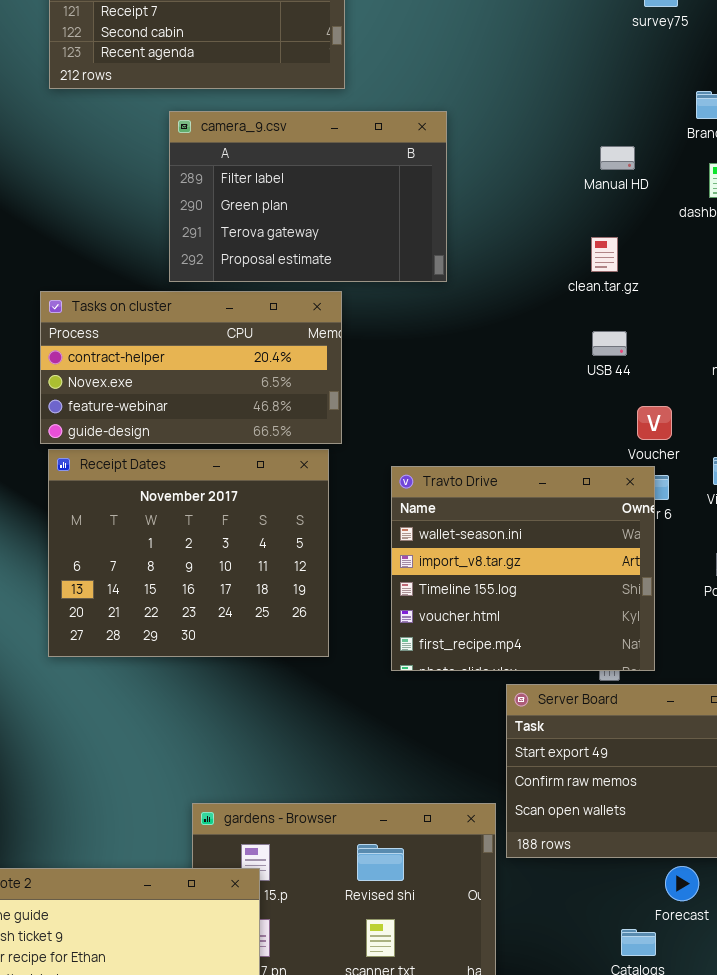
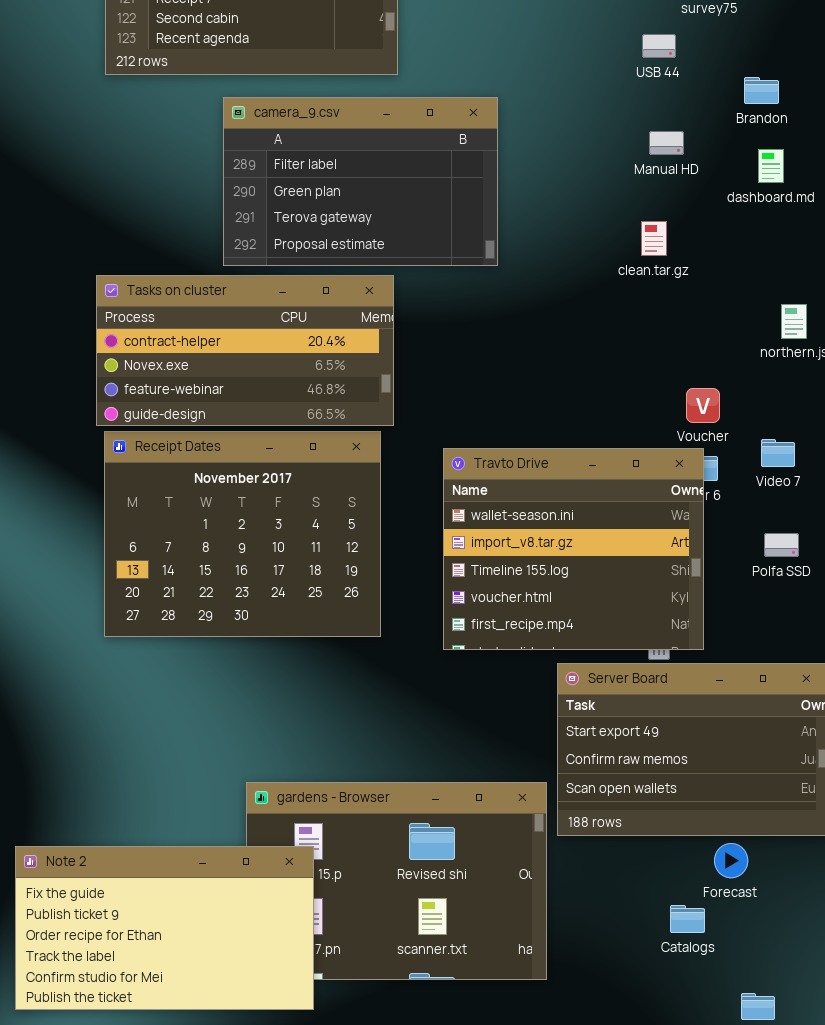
USB 44: [592,331,627,356] -> [642,34,676,58], moved

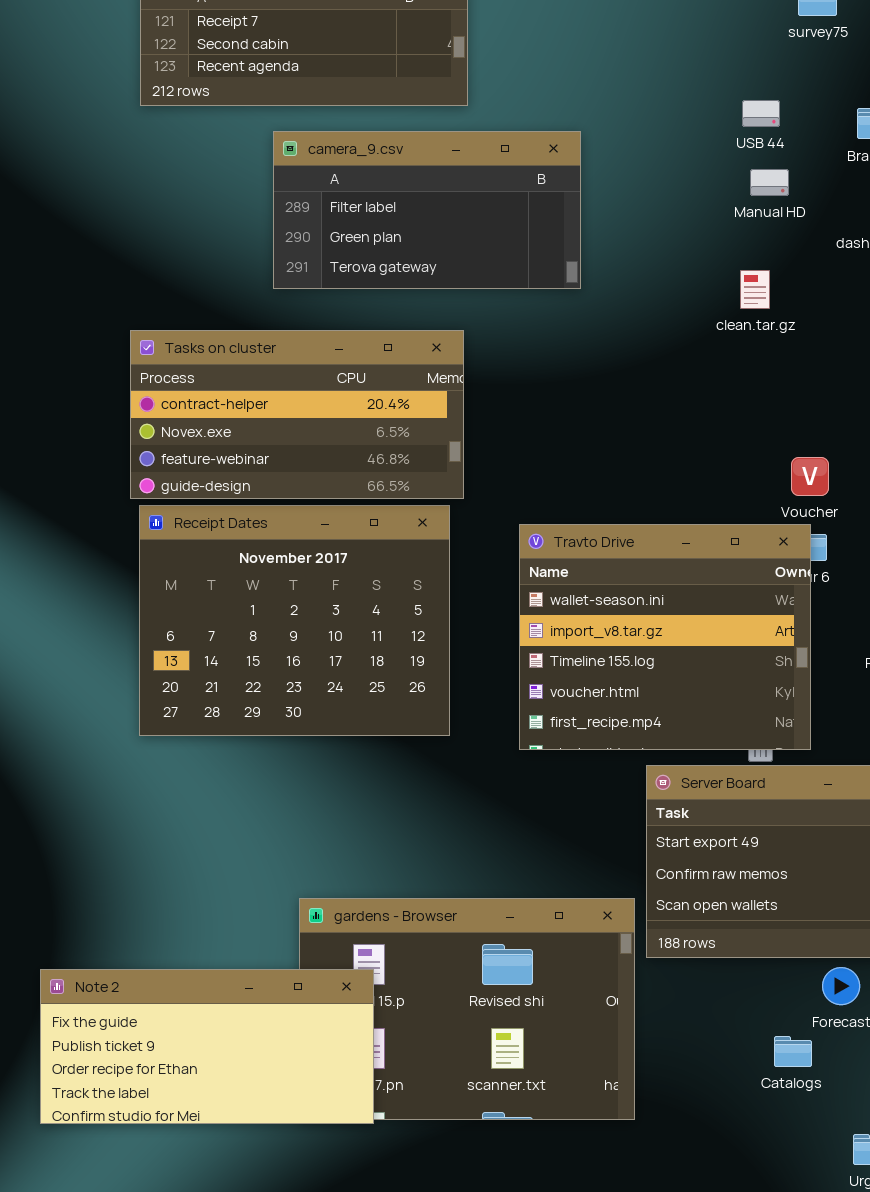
USB 44: [642,34,676,58] -> [742,100,780,127], moved
camera_9.csv: [223,97,498,266] -> [273,131,581,289], resized
Note 2: [15,846,314,1010] -> [40,969,374,1124], resized

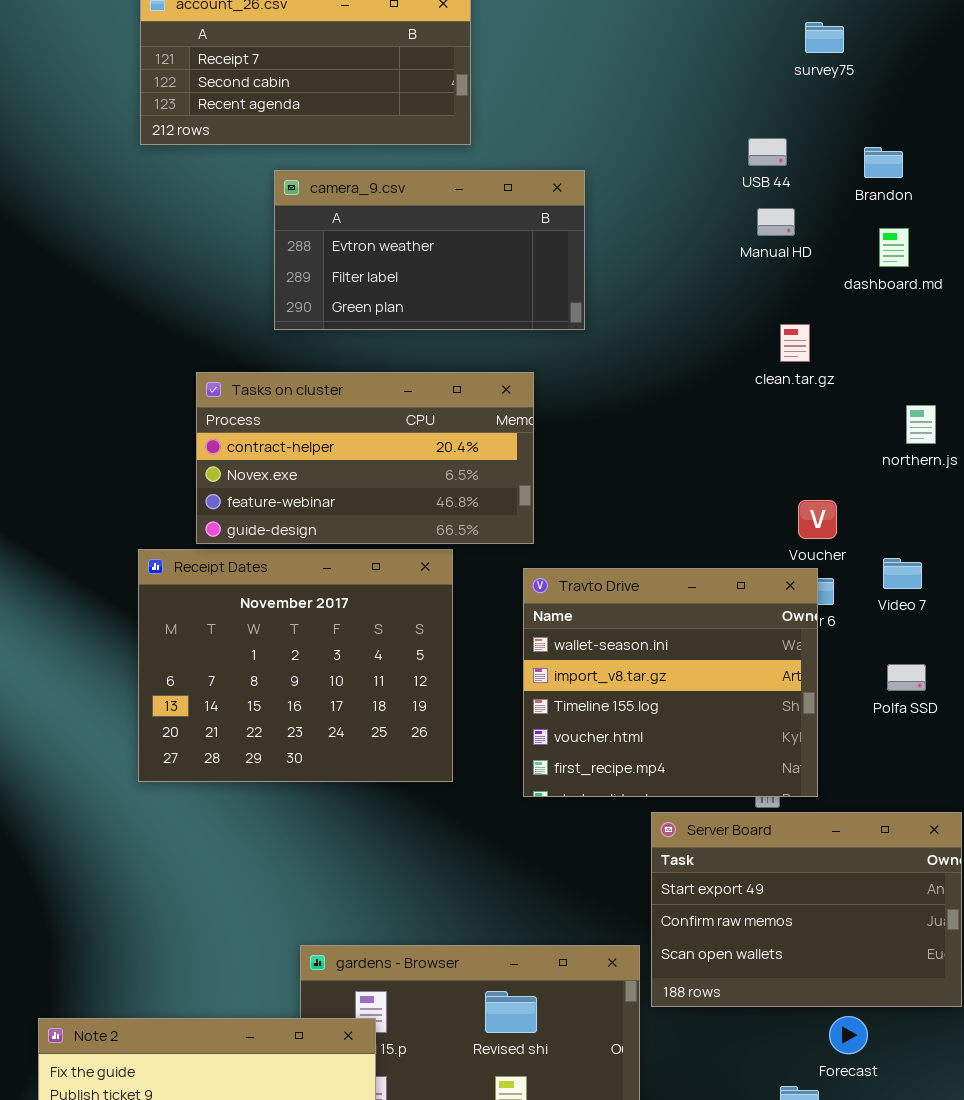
camera_9.csv: [273,131,581,289] -> [274,170,585,330], scrolled up 1 row
clean.tar.gz: [740,270,770,309] -> [780,324,810,362], moved
Tasks on cluster: [130,330,464,499] -> [196,372,534,544], moved

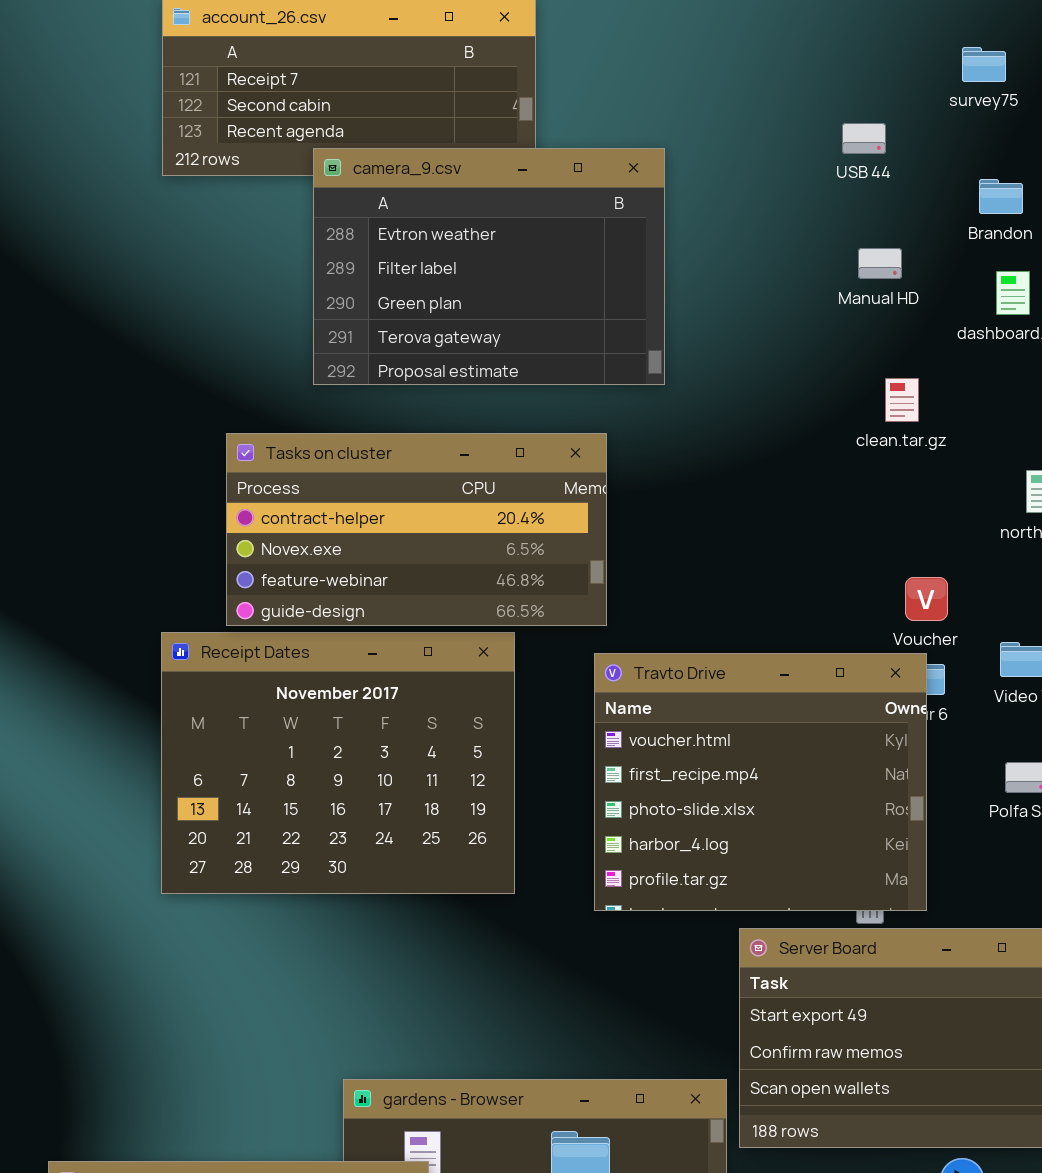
survey75: [805,22,844,53] -> [962,47,1006,82], moved
USB 44: [748,138,787,166] -> [842,123,886,154], moved
camera_9.csv: [274,170,585,330] -> [313,148,665,385], resized
Travto Drive: [523,568,818,797] -> [594,653,927,911], scrolled down 3 rows

